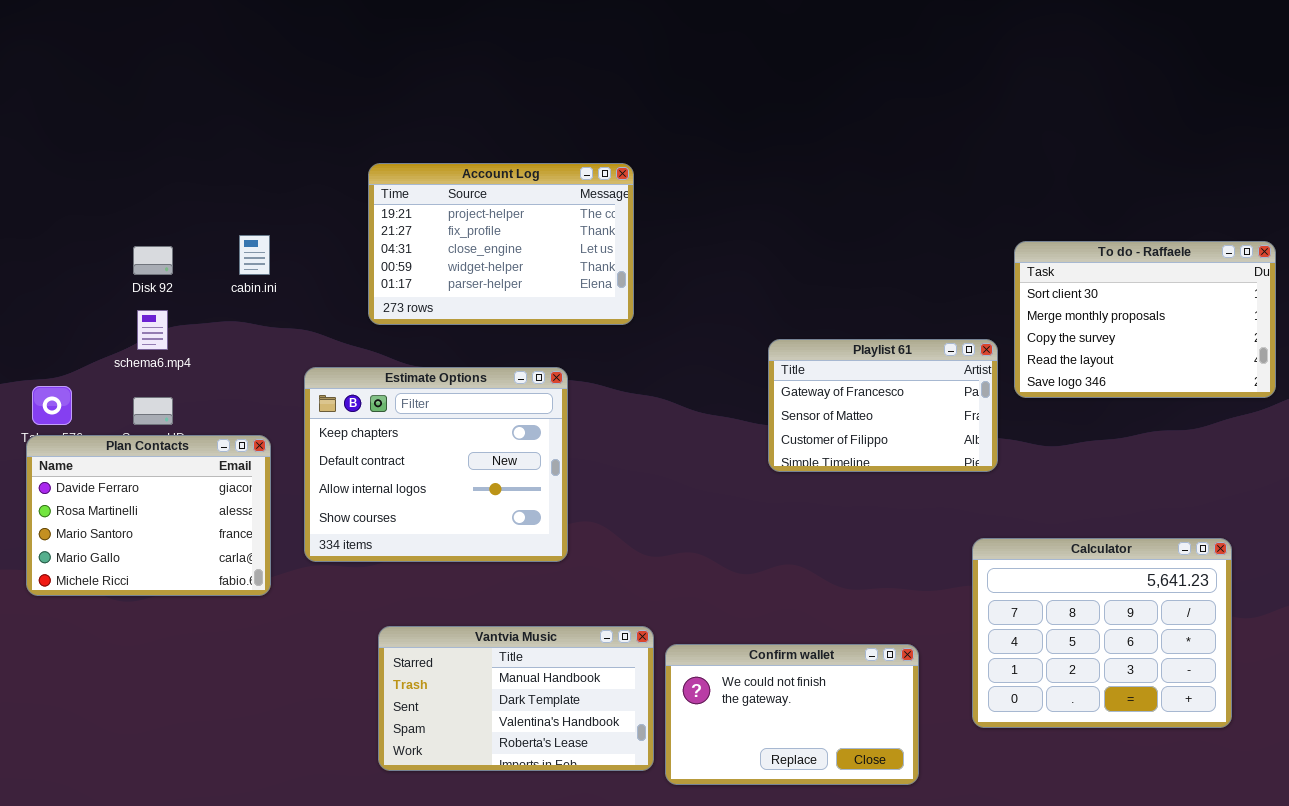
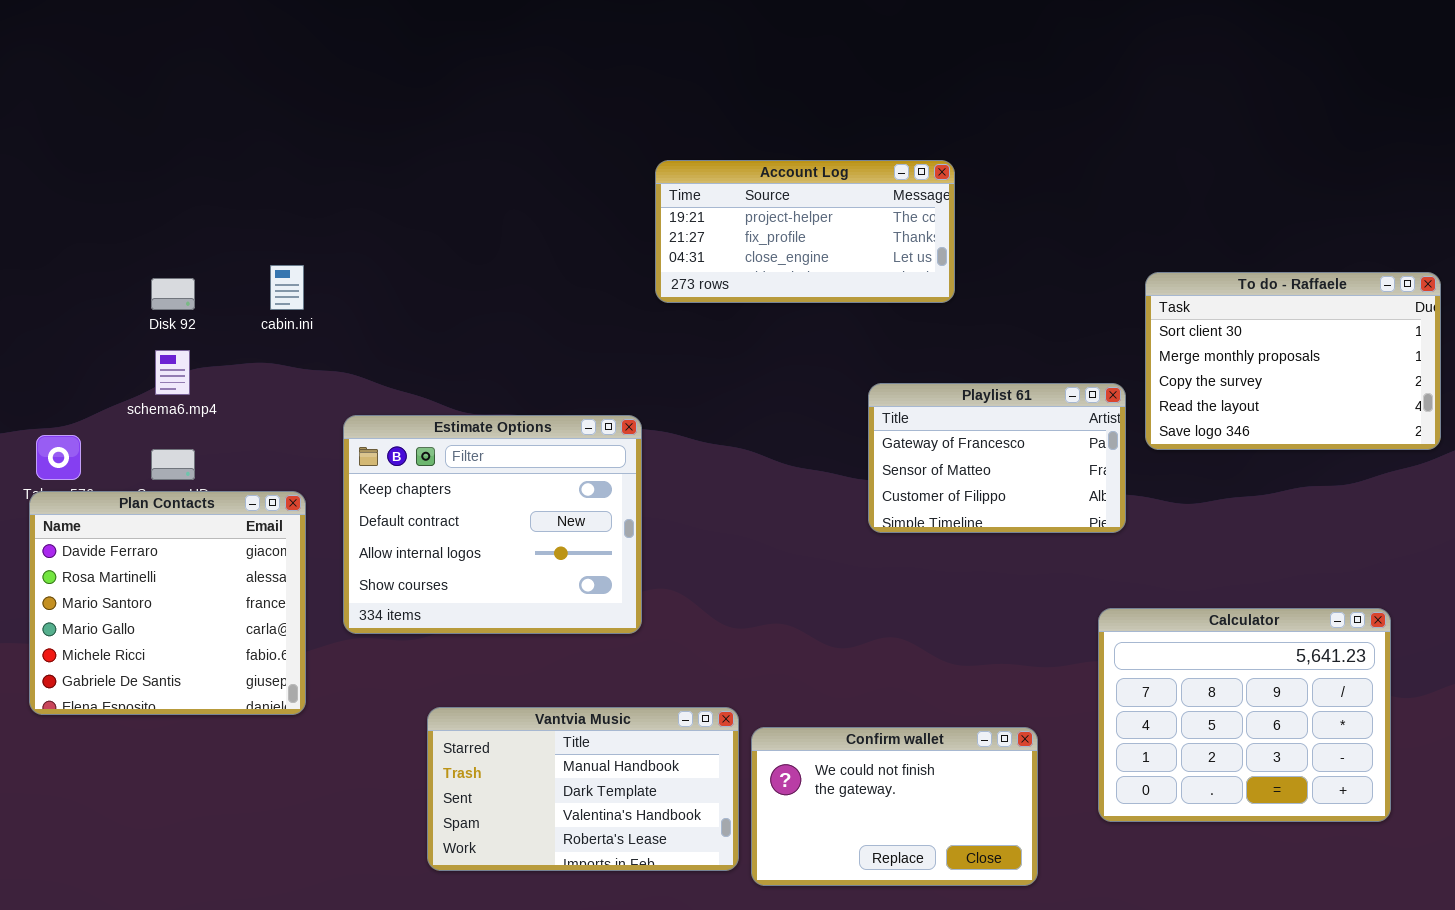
Account Log: [368,163,634,325] -> [655,160,955,303], moved, resized
Plan Contacts: [26,435,271,596] -> [29,491,306,715], resized

